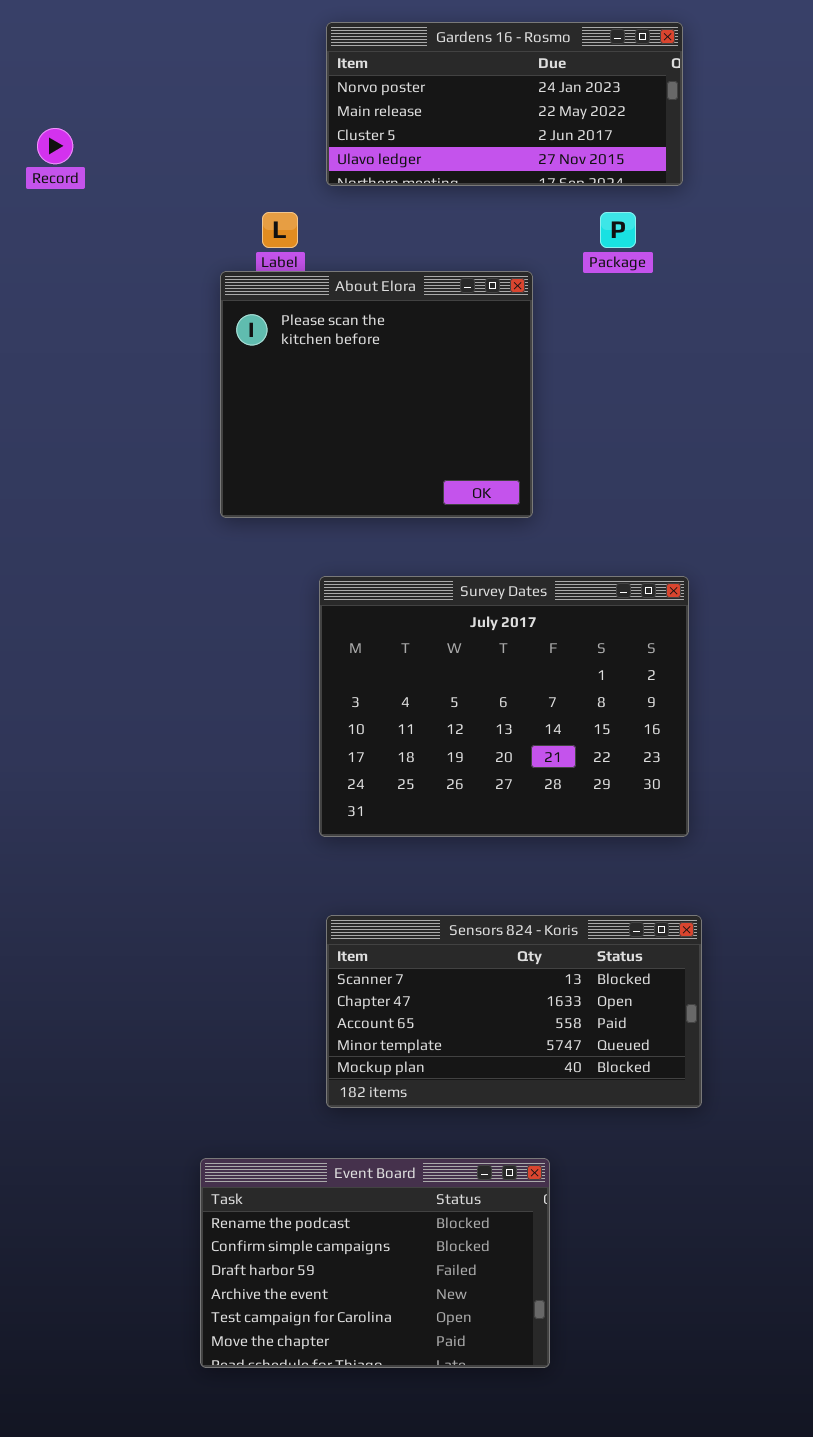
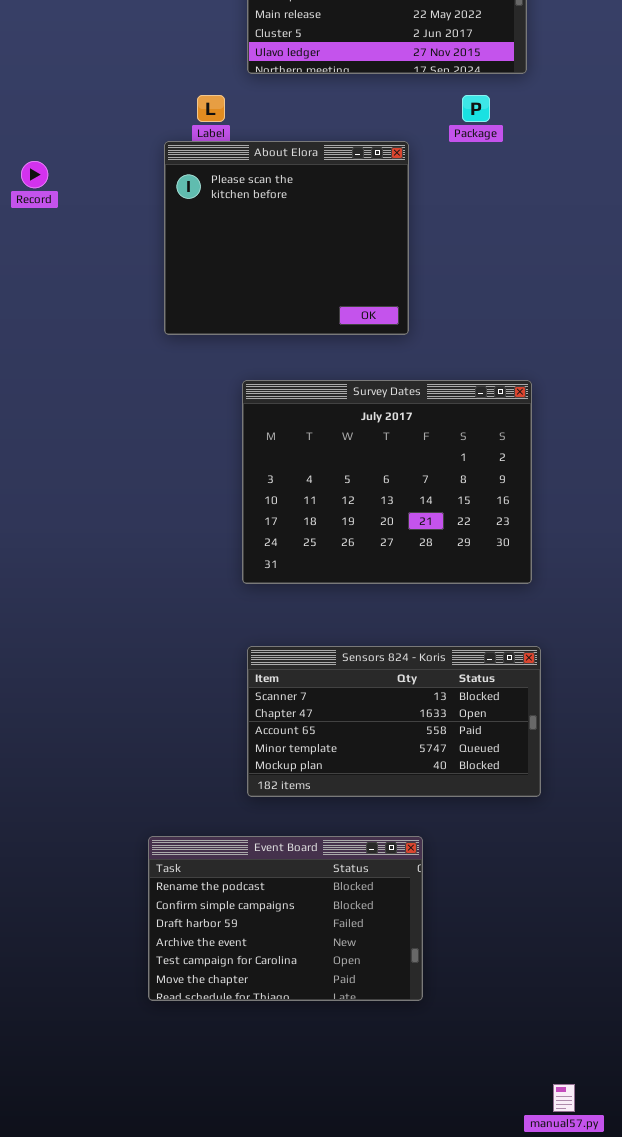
Record: [37,128,73,164] -> [21,161,48,188], moved

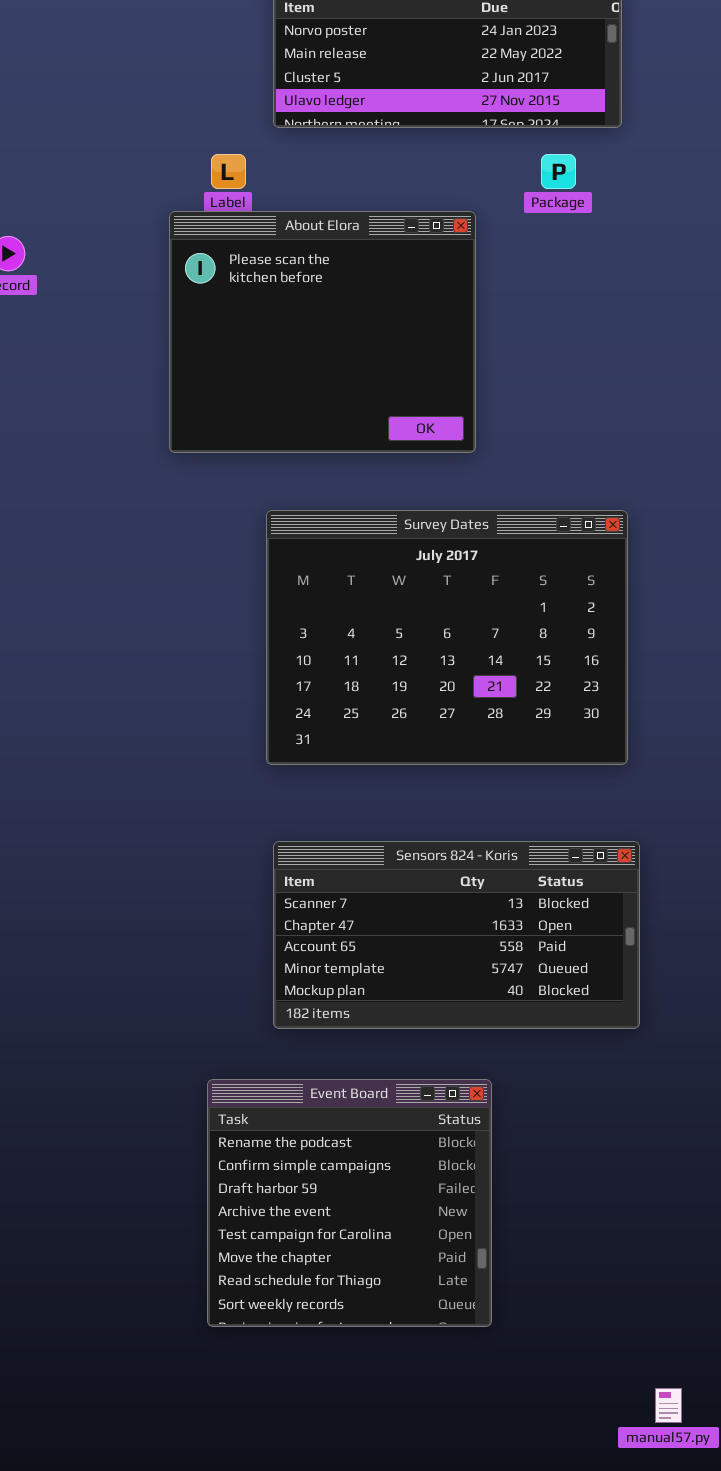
Event Board: [148,836,423,1001] -> [207,1079,492,1327], resized

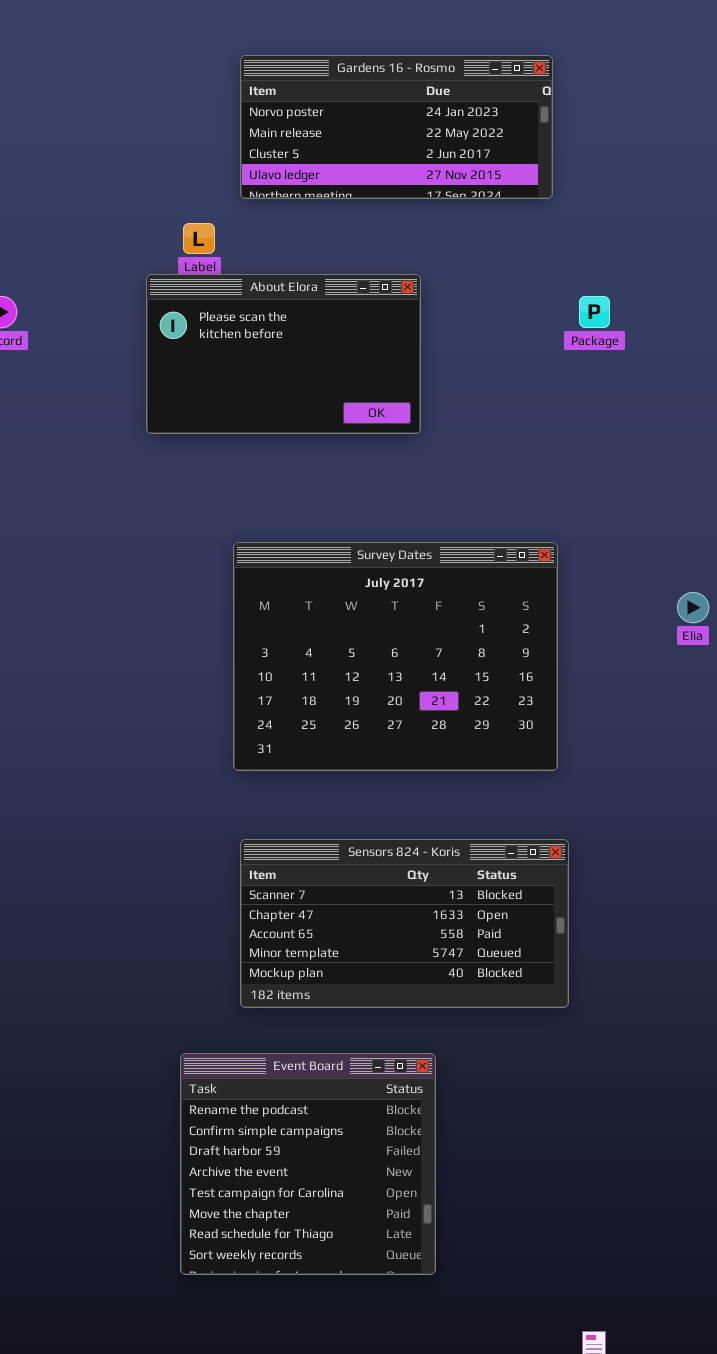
Package: [541,154,576,189] -> [579,296,610,328], moved
About Elora: [169,211,476,453] -> [146,274,421,434], resized

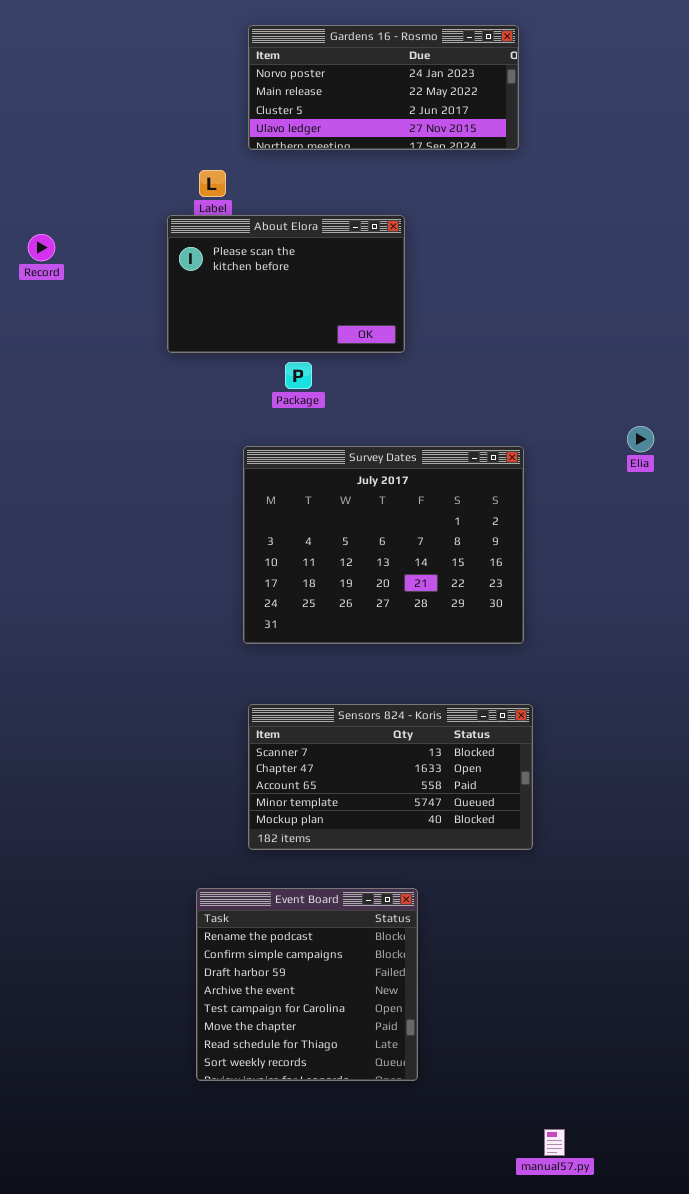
Package: [579,296,610,328] -> [285,362,312,389], moved
Elia: [677,592,709,623] -> [627,426,654,452], moved

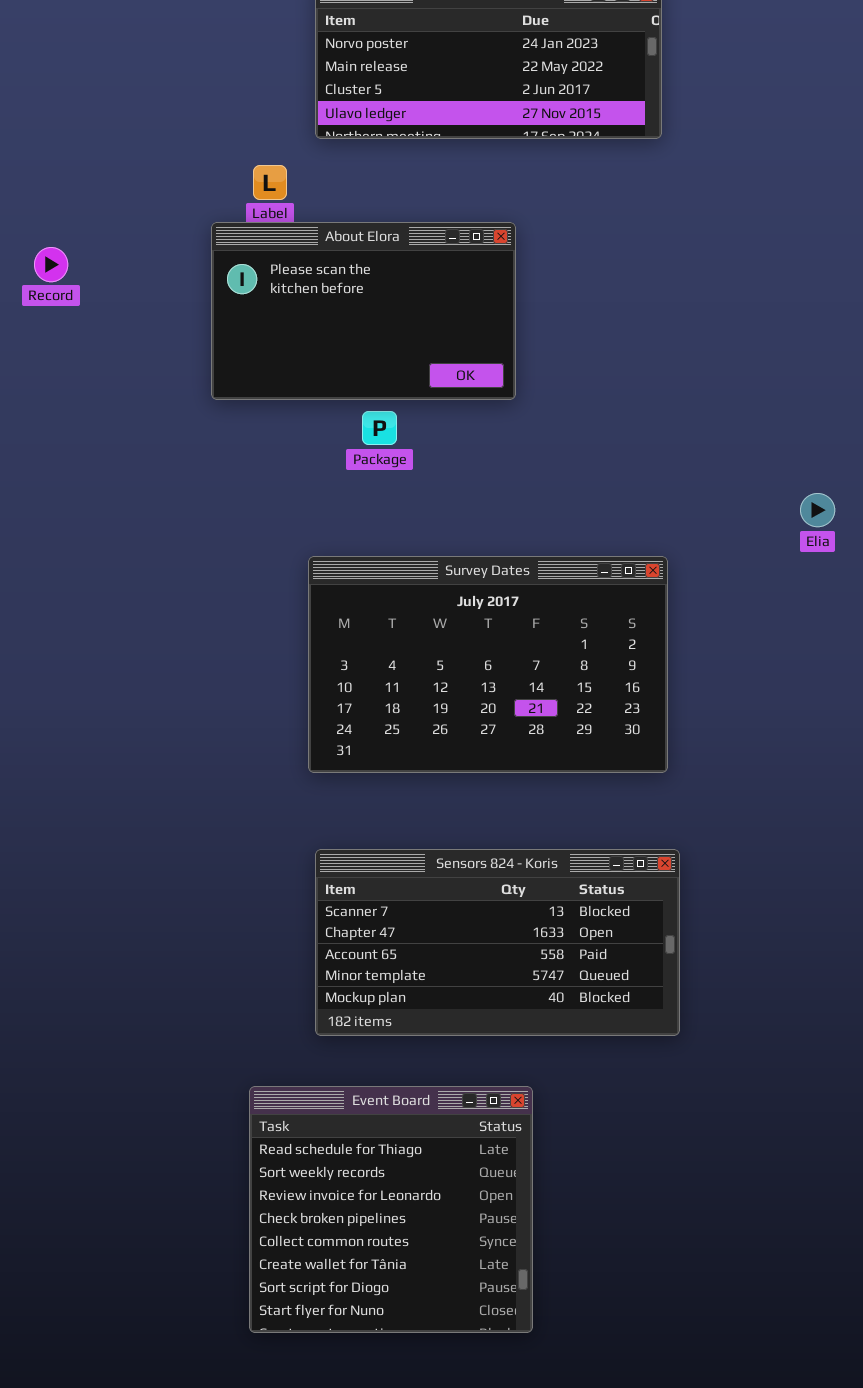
Survey Dates: [243,446,524,644] -> [308,556,668,773], resized
Event Board: [196,888,418,1081] -> [249,1086,533,1333], scrolled down 6 rows

